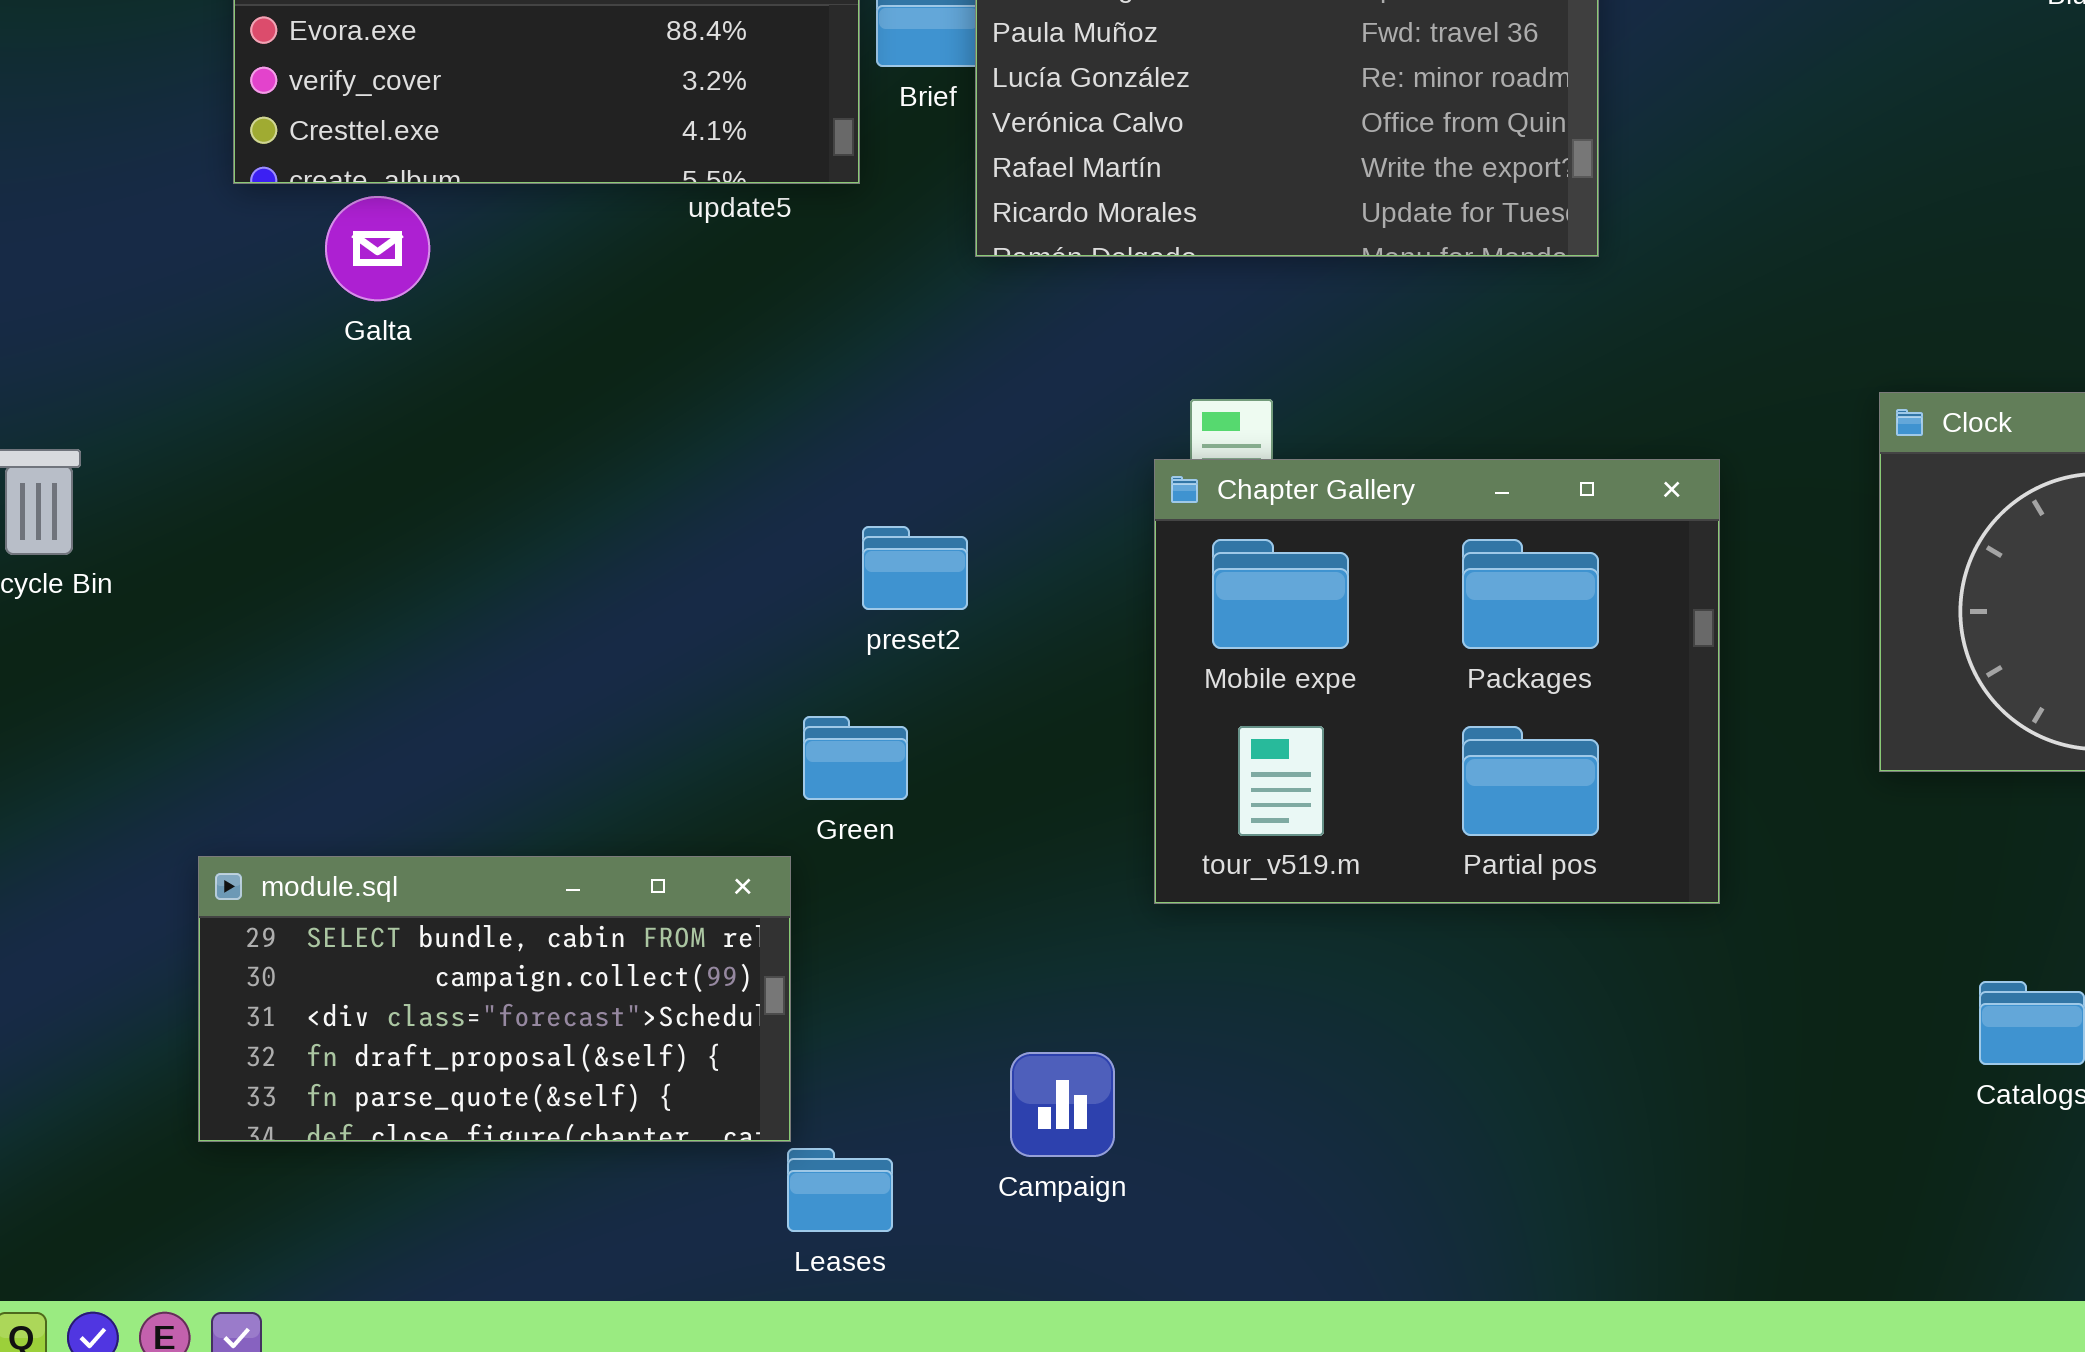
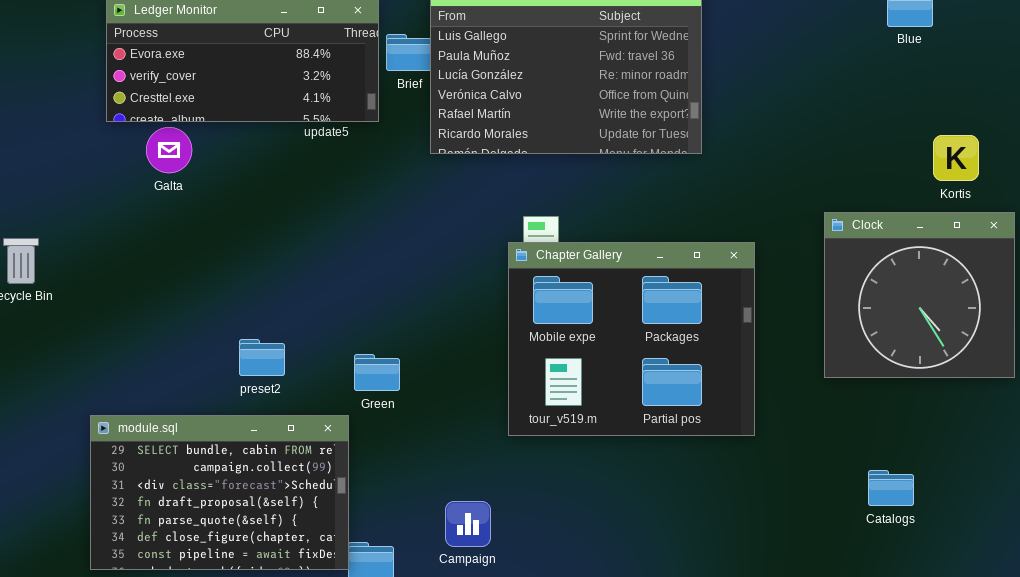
preset2: [862,526,968,610] -> [239,339,285,376], moved
module.sql: [198,856,791,1142] -> [90,415,349,570], resized

